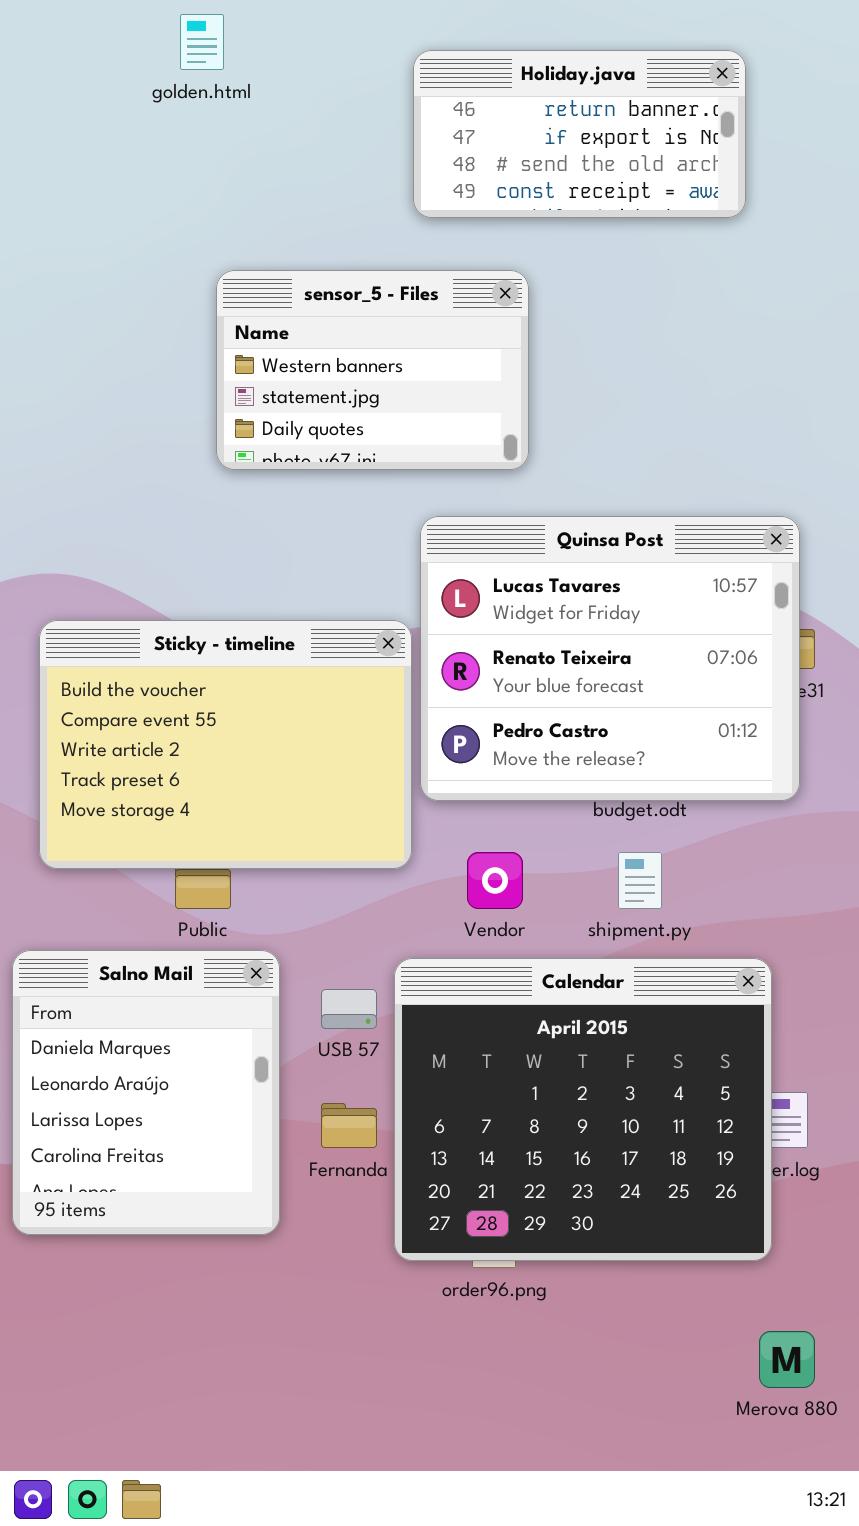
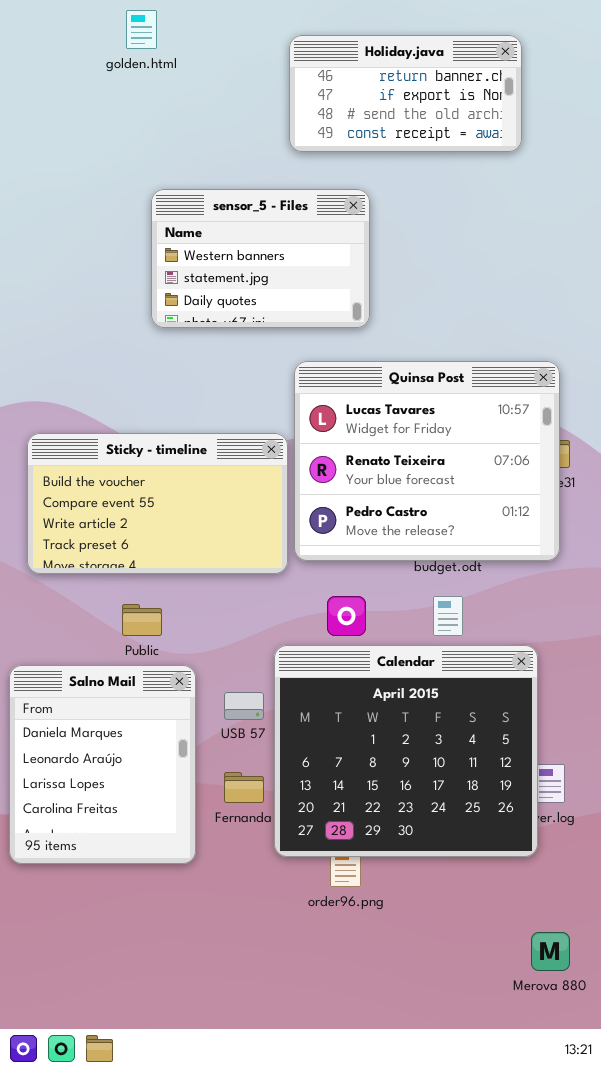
Sticky - timeline: [39,620,412,869] -> [27,433,288,574], resized
Calendar: [394,958,772,1261] -> [274,645,538,857], moved

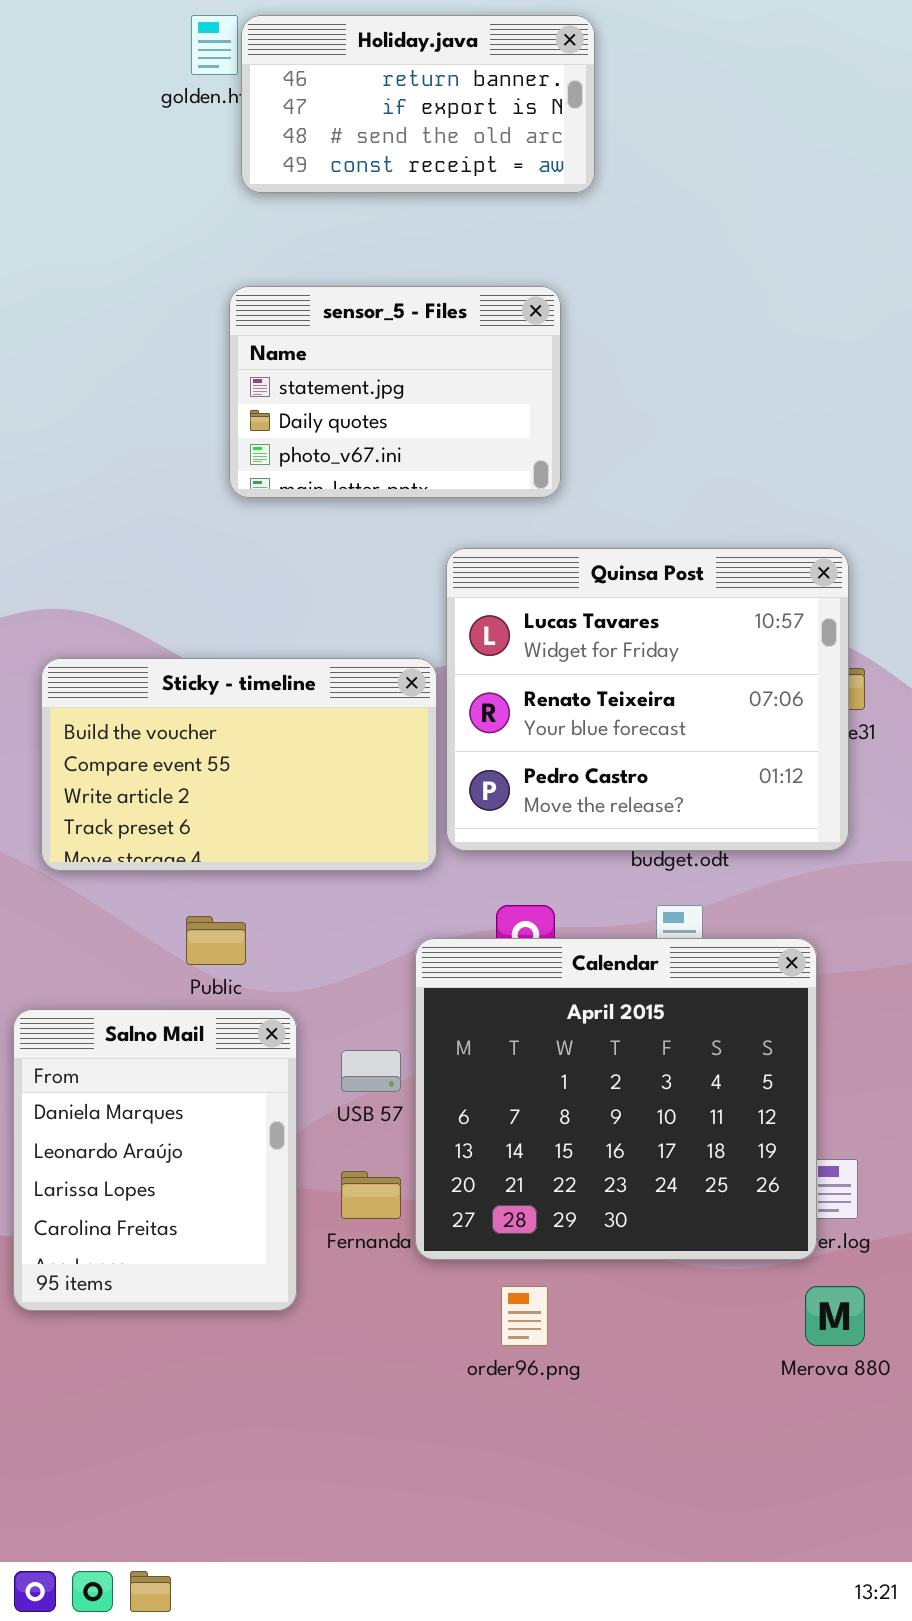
Holiday.java: [289,35,522,152] -> [241,15,595,193], moved
sensor_5 - Files: [151,189,370,328] -> [229,286,561,498], scrolled down 1 row
Calendar: [274,645,538,857] -> [415,938,817,1260], moved
Merova 880: [531,932,570,971] -> [805,1286,865,1346], moved

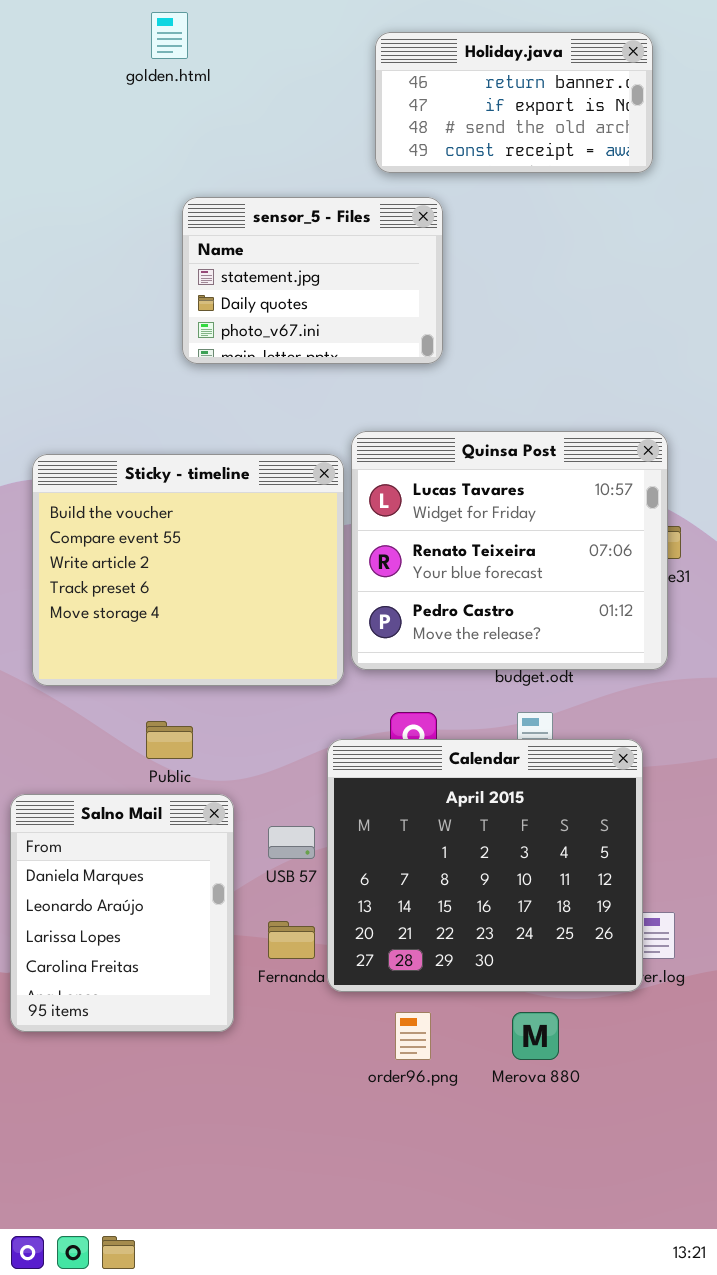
Holiday.java: [241,15,595,193] -> [375,32,653,173], moved
sensor_5 - Files: [229,286,561,498] -> [182,197,443,364], moved
Sticky - timeline: [41,658,437,871] -> [32,454,344,686], resized
Merova 880: [805,1286,865,1346] -> [512,1012,559,1060], moved

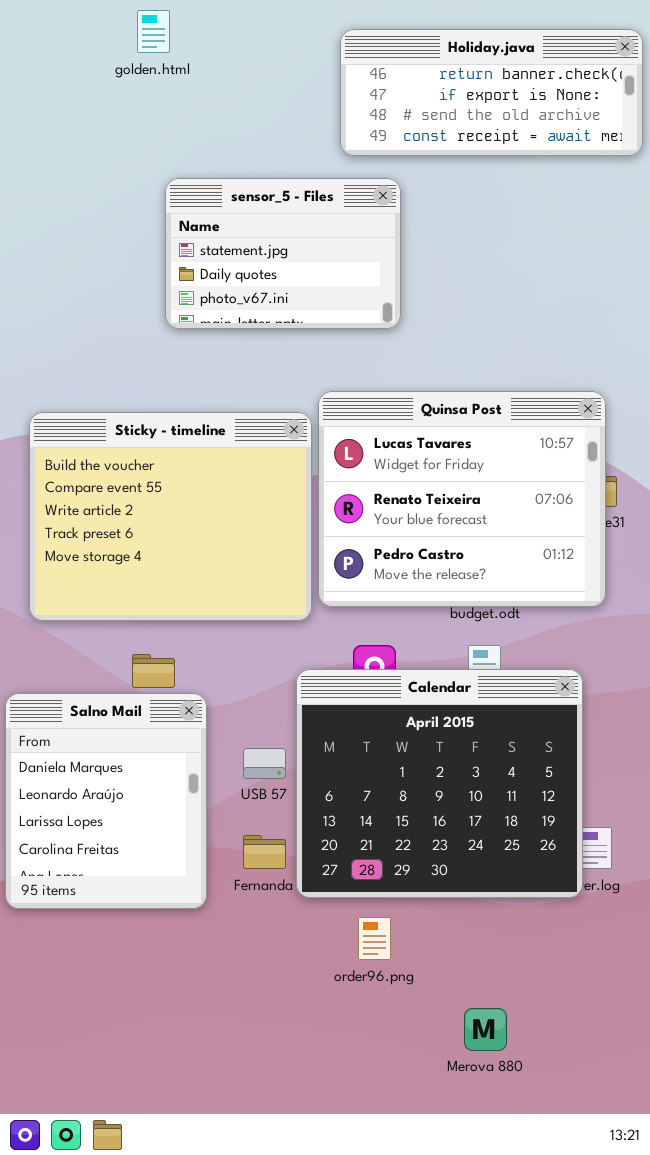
Holiday.java: [375,32,653,173] -> [340,29,643,156], resized
Salno Mail: [10,794,234,1032] -> [5,693,207,909], moved
Merova 880: [512,1012,559,1060] -> [464,1008,507,1051], moved

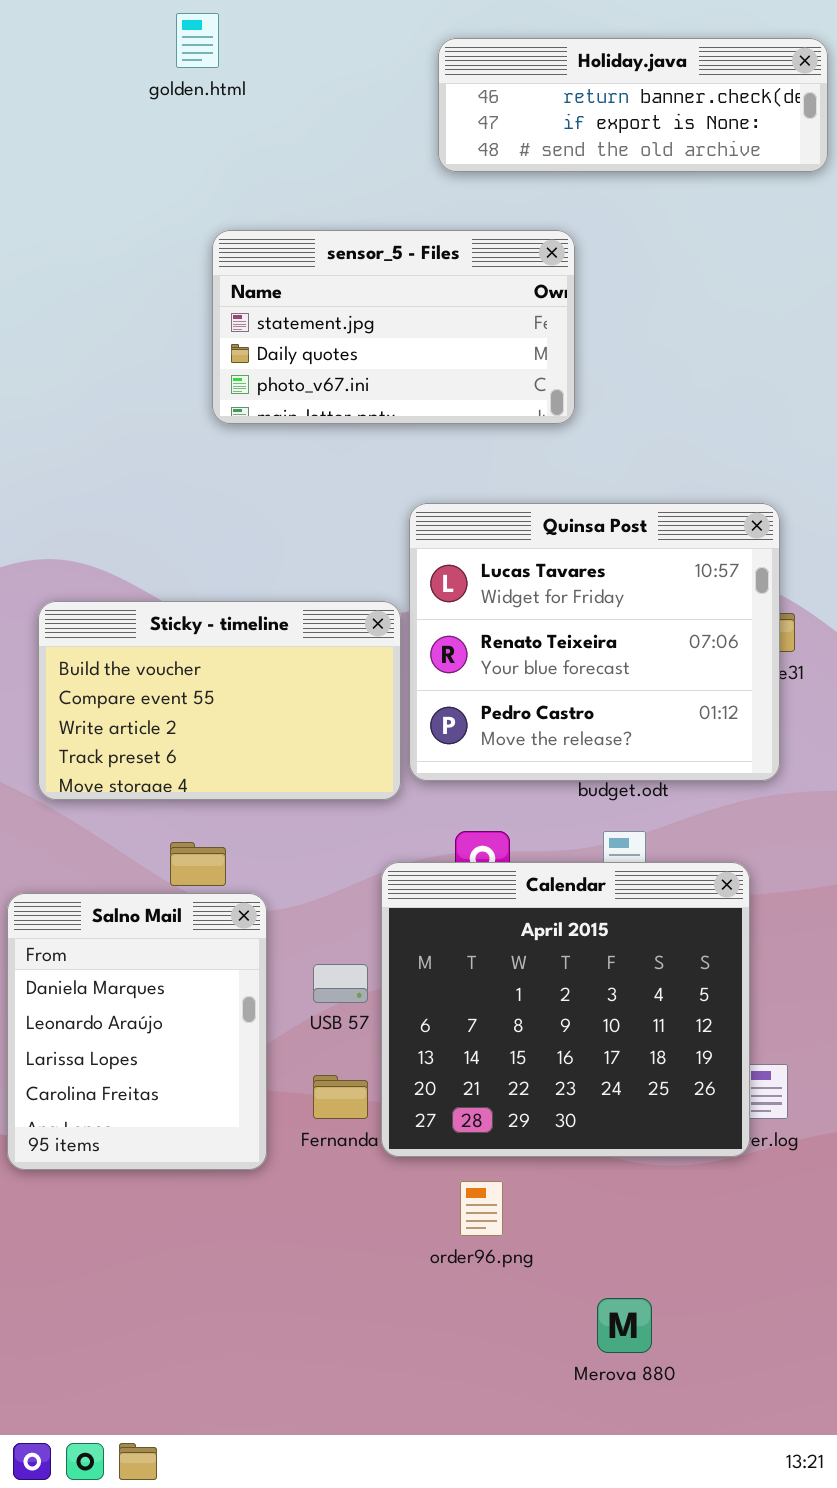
Holiday.java: [340,29,643,156] -> [438,38,828,172], resized
sensor_5 - Files: [165,178,401,329] -> [212,230,575,424], resized
Sticky - timeline: [29,412,312,621] -> [38,601,401,800], resized

